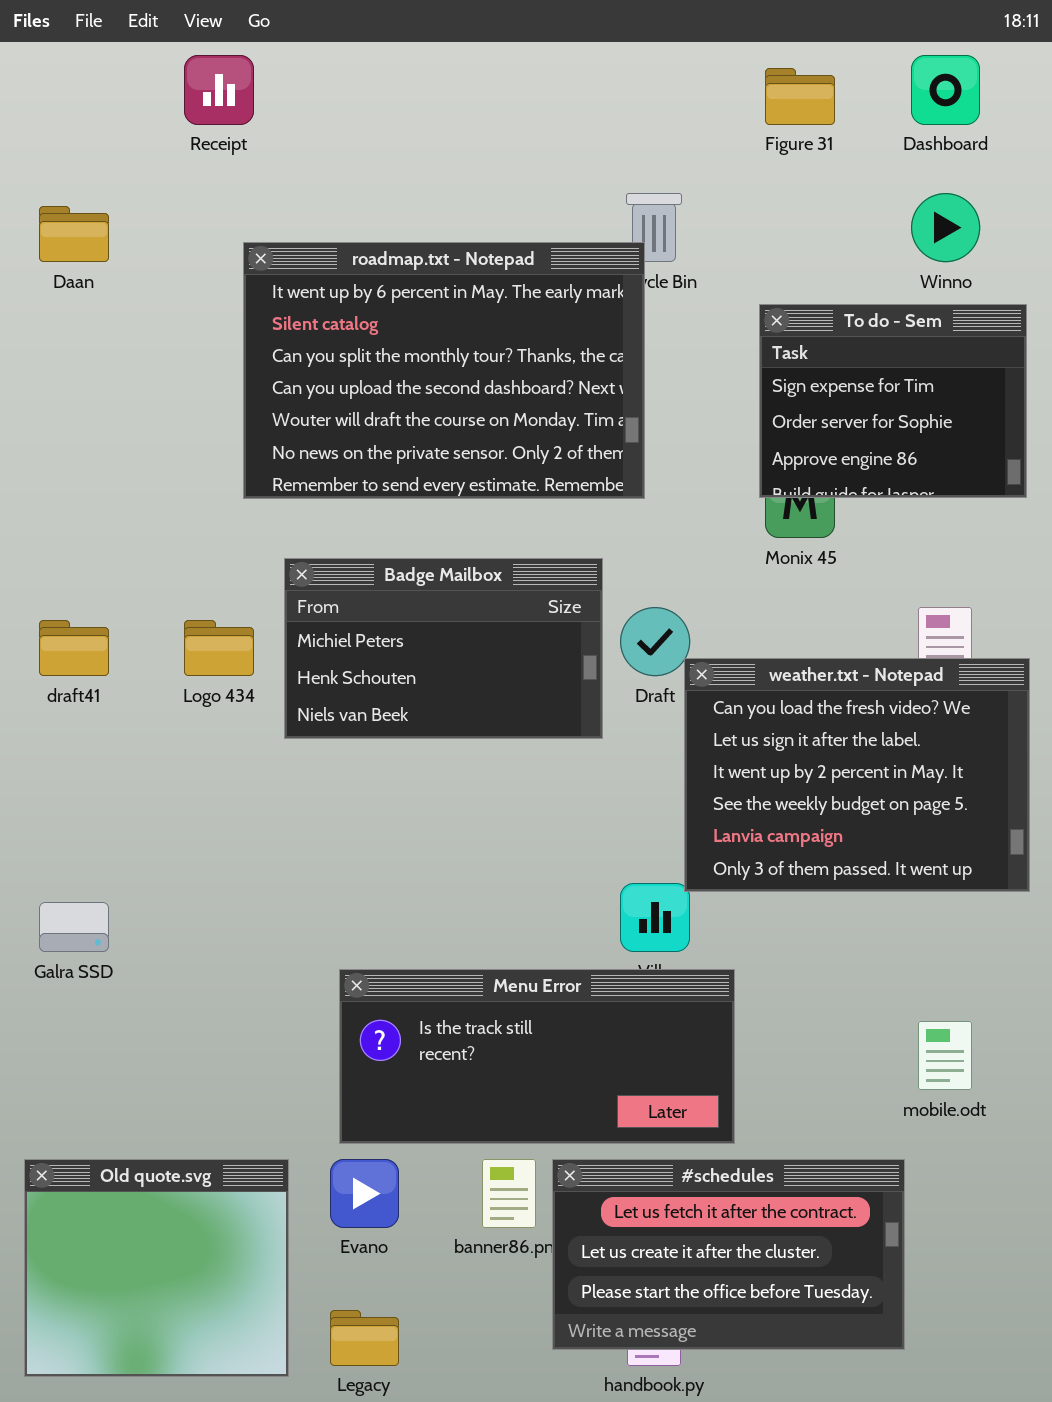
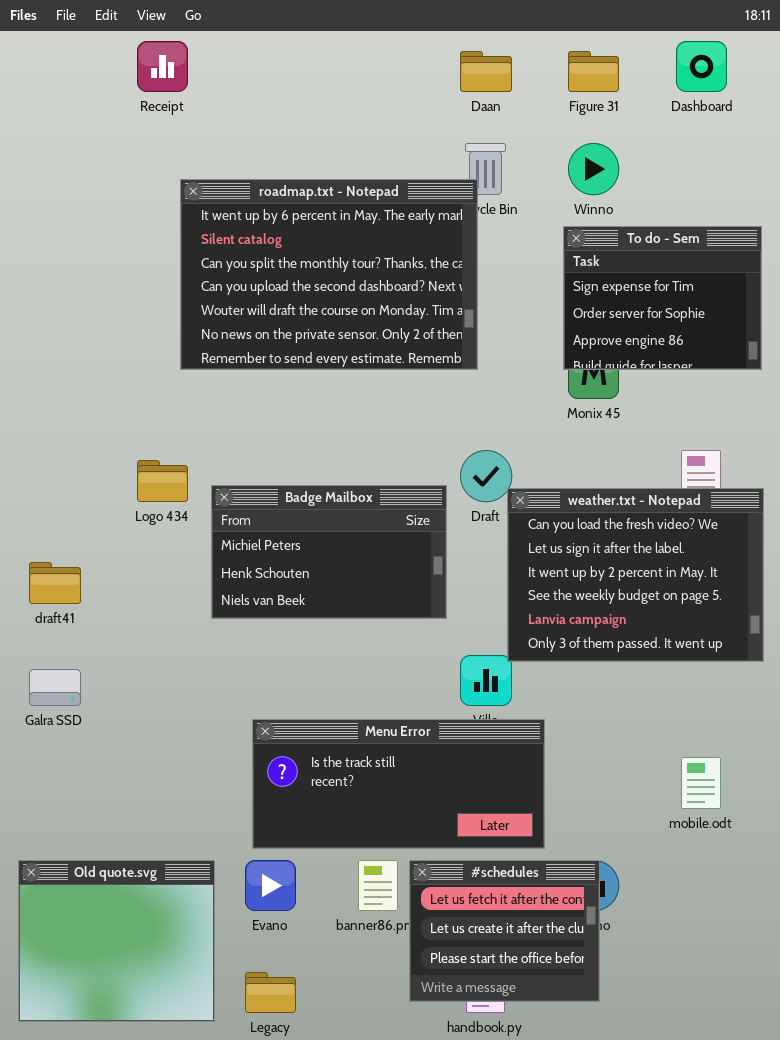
Winno: [911,193,980,262] -> [568,143,619,195], moved
Daan: [39,206,109,262] -> [460,51,512,92], moved
Badge Mailbox: [284,558,603,739] -> [211,485,447,619], moved
draft41: [39,620,109,676] -> [29,562,81,604], moved
#schedules: [552,1159,905,1350] -> [409,860,600,1002], resized

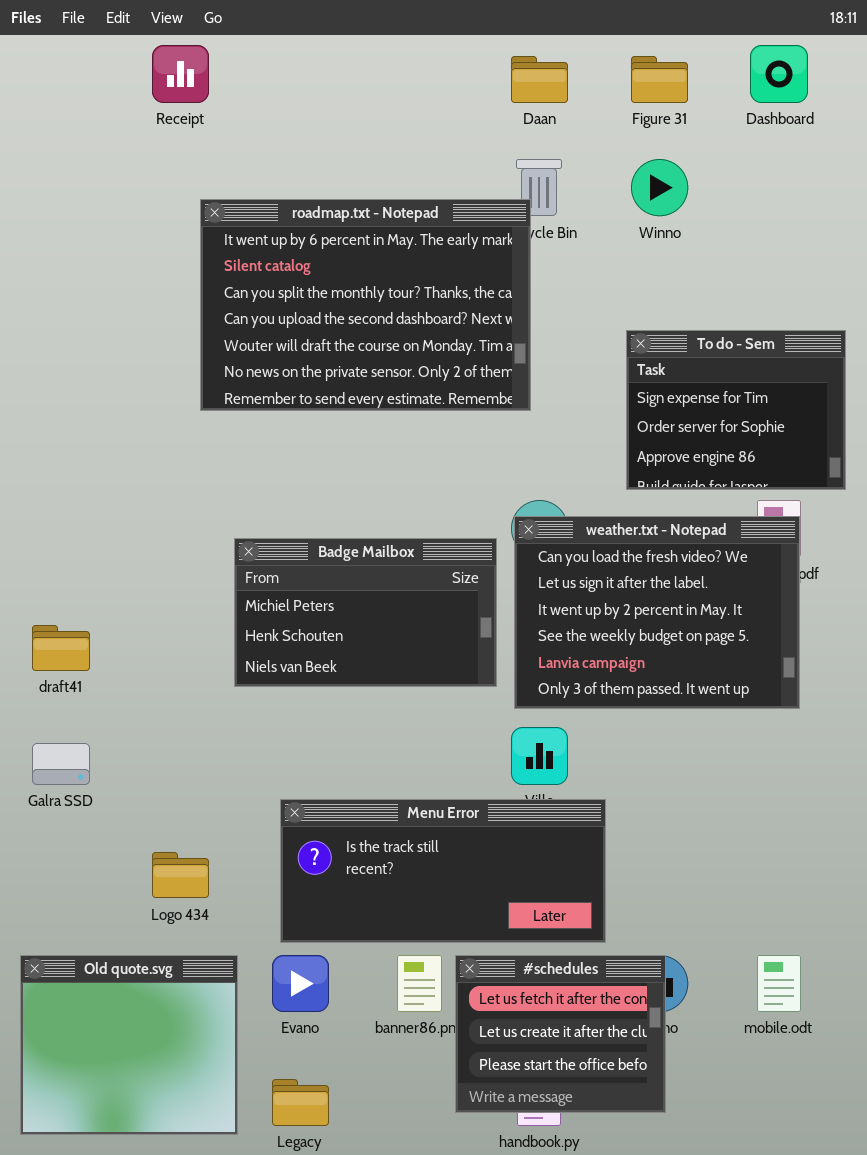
To do - Sem: [563,226,762,370] -> [626,330,846,490], moved
Logo 434: [137,460,188,502] -> [152,852,209,898], moved
weather.txt - Notepad: [507,488,764,662] -> [514,516,800,709], moved
mobile.odt: [681,757,721,809] -> [757,955,801,1012], moved

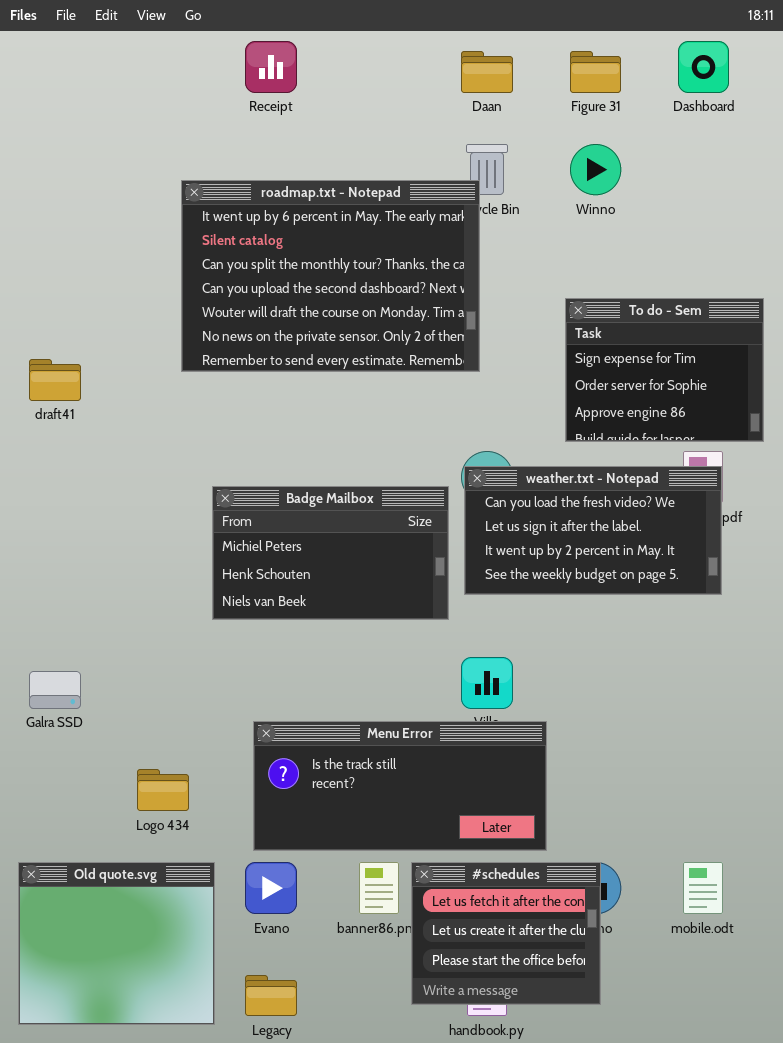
Receipt: [152,45,209,103] -> [245,41,297,93], moved
weather.txt - Notepad: [514,516,800,709] -> [464,466,722,595], resized
draft41: [32,625,90,671] -> [29,359,81,401], moved

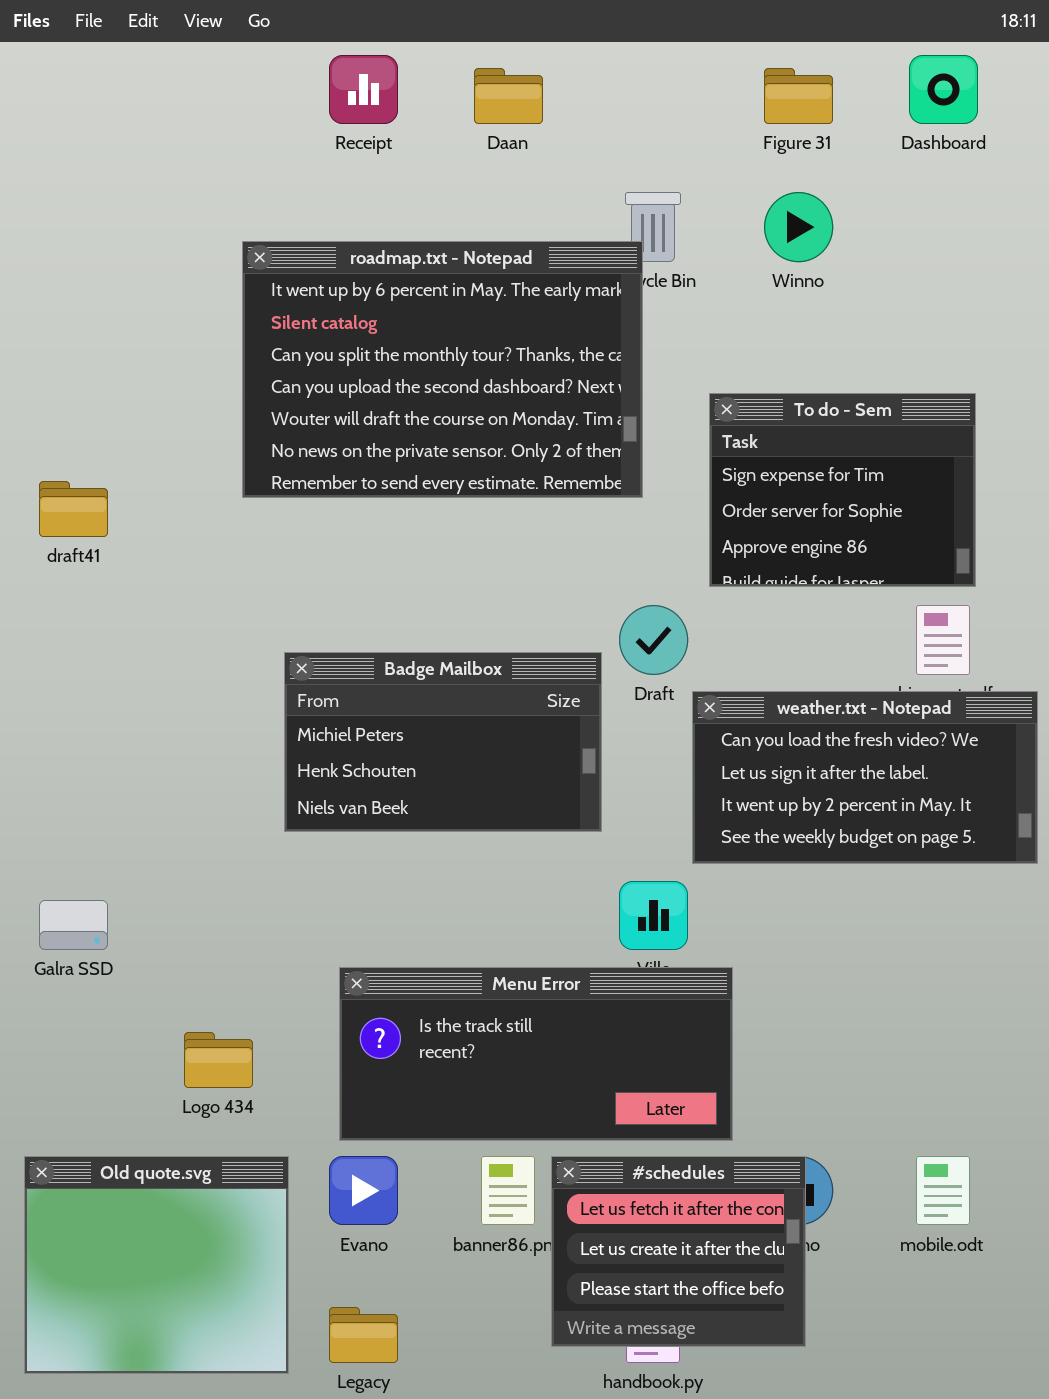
Daan: [461,51,513,93] -> [474,68,543,124], moved
To do - Sem: [565,298,764,442] -> [709,393,976,587], moved
weather.txt - Notepad: [464,466,722,595] -> [692,691,1038,864], moved

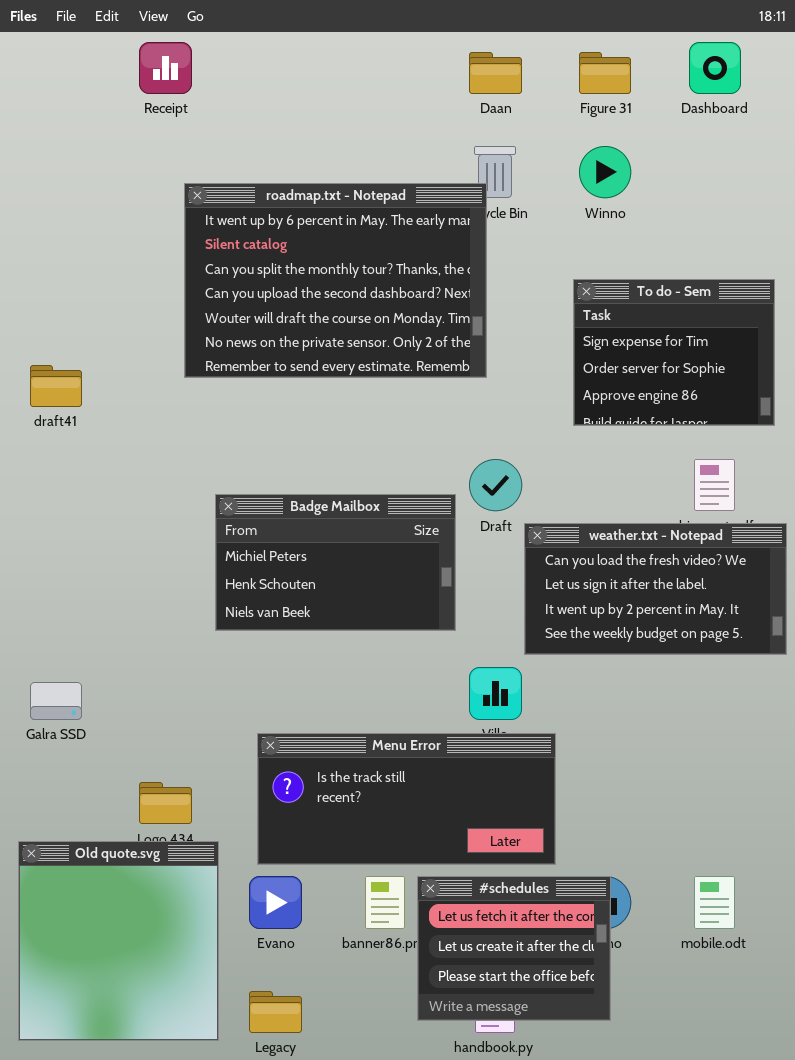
Receipt: [329,55,398,124] -> [139,42,192,94], moved
Daan: [474,68,543,124] -> [469,52,522,94], moved
To do - Sem: [709,393,976,587] -> [573,279,775,426], moved
Old quote.svg: [24,1156,289,1374] -> [18,841,219,1041], resized

